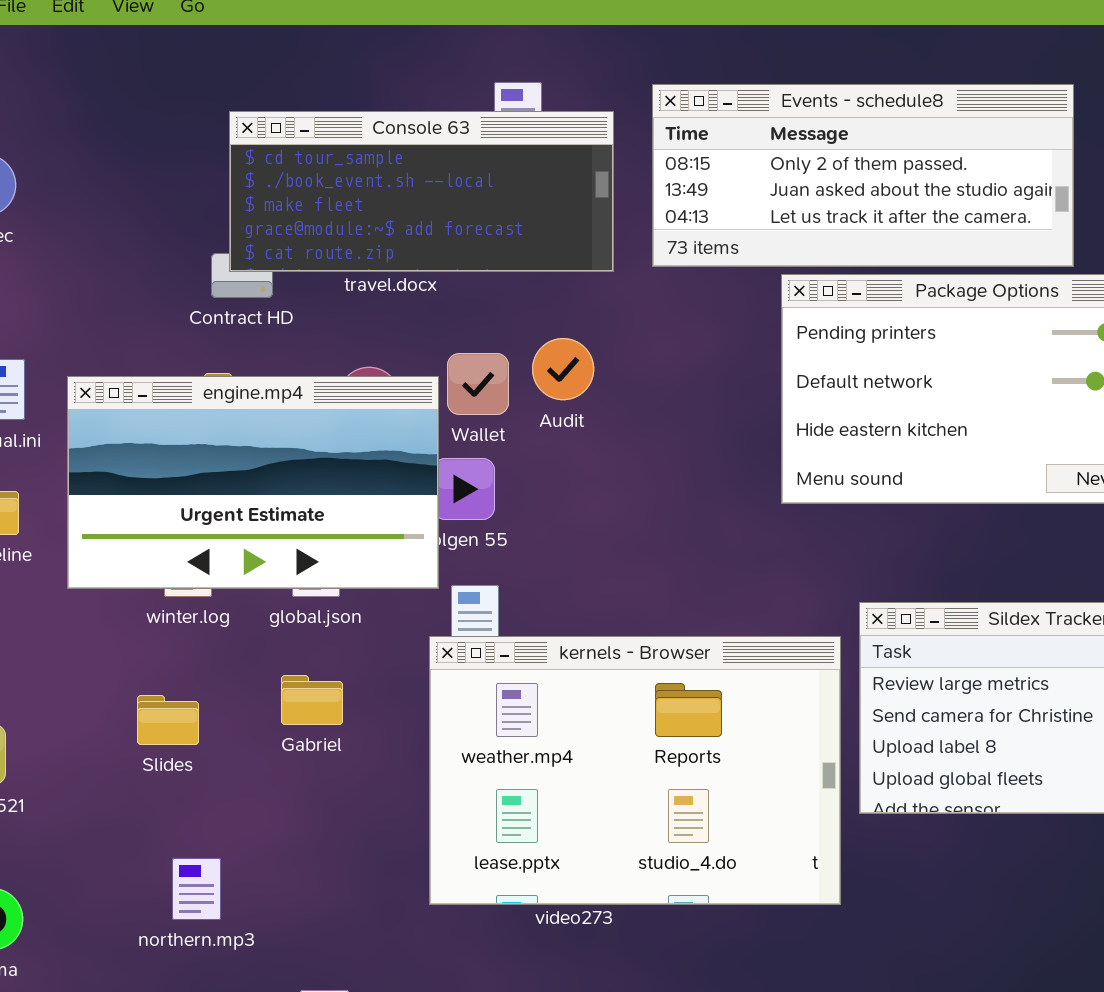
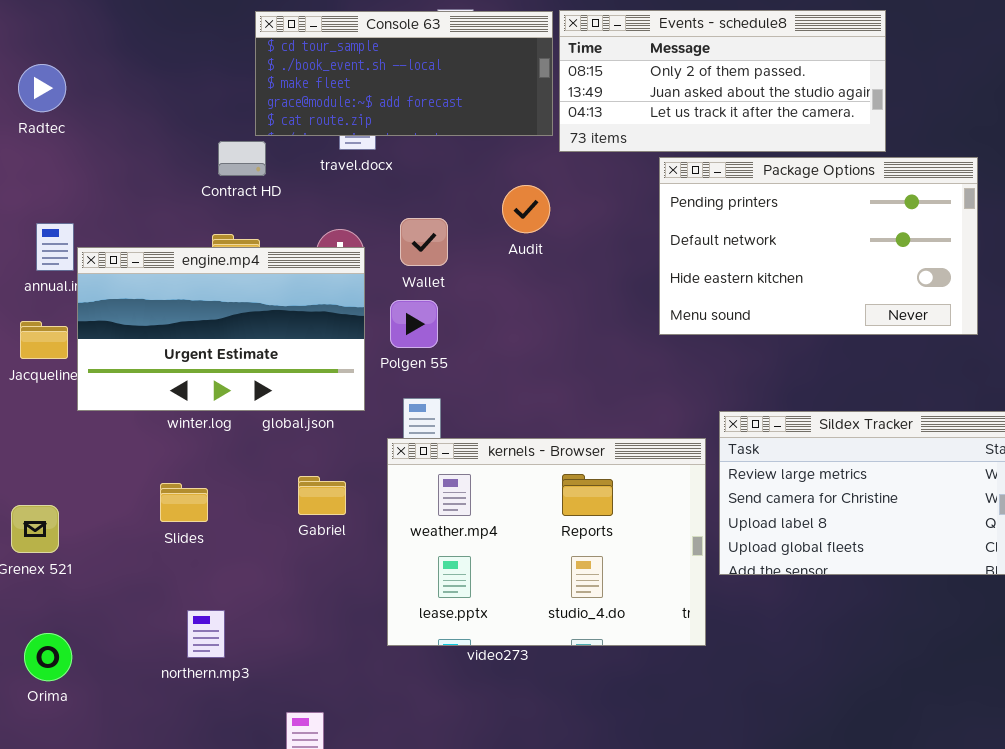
Console 63: [229,111,614,272] -> [255,11,553,136], moved
Audit: [532,338,594,400] -> [502,185,550,233], moved
engine.mp4: [67,376,439,589] -> [77,247,365,411], moved
Gabriel: [281,675,343,725] -> [298,476,346,515], moved

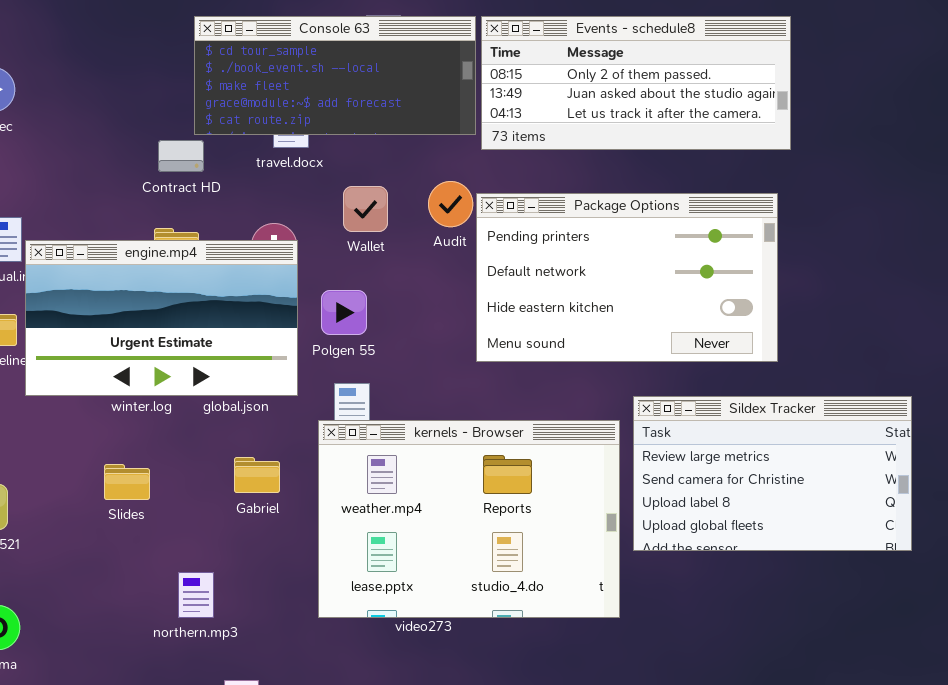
Package Options: [659,157,978,335] -> [476,193,778,362], moved
Wallet: [400,218,448,266] -> [343,186,388,232], moved
northern.mp3: [187,610,225,658] -> [178,572,214,618], moved

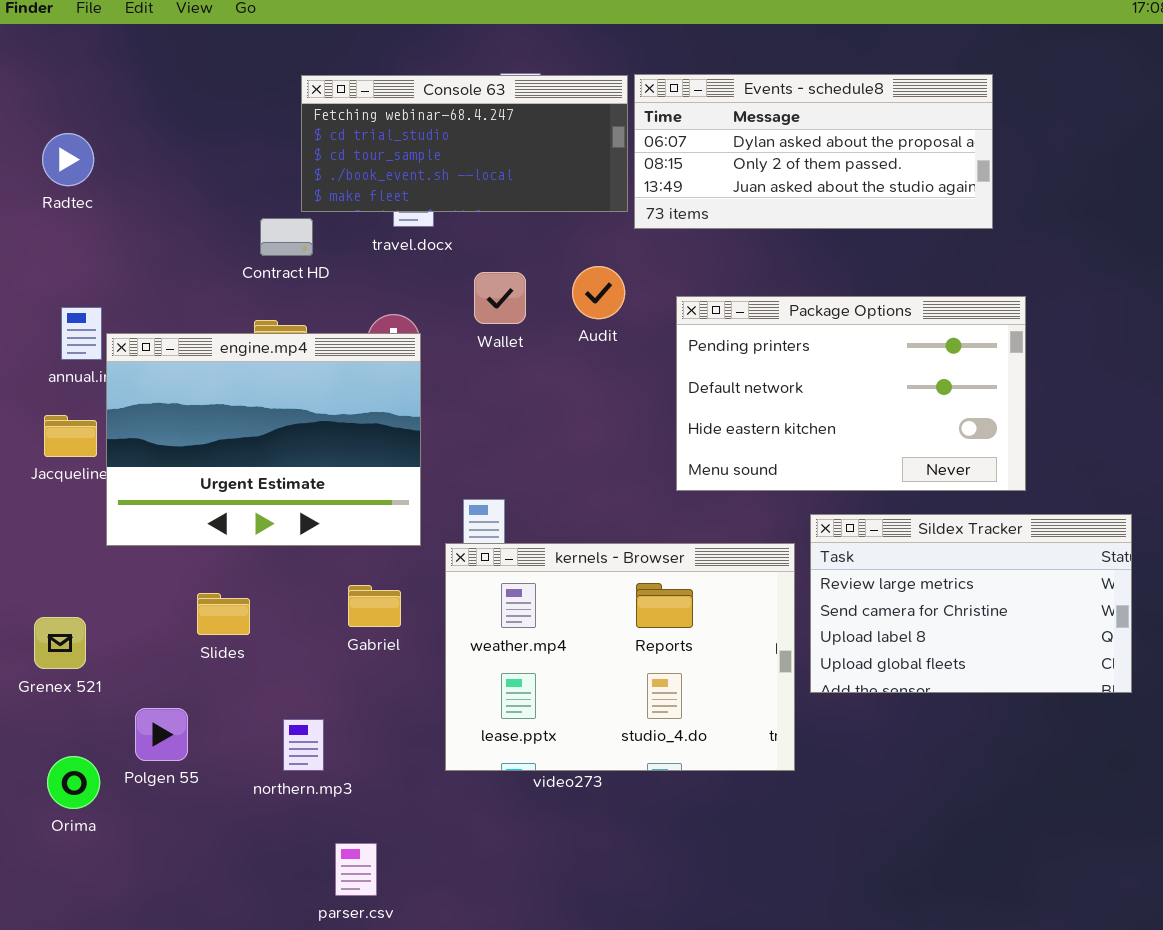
Events - schedule8: [481,16,791,150] -> [634,74,993,229], scrolled up 1 row
Console 63: [194,16,476,135] -> [301,75,628,212], scrolled up 2 rows
Package Options: [476,193,778,362] -> [676,296,1026,491], moved
engine.mp4: [25,240,298,396] -> [106,333,421,546], resized
Polgen 55: [321,290,367,335] -> [135,708,188,761], moved

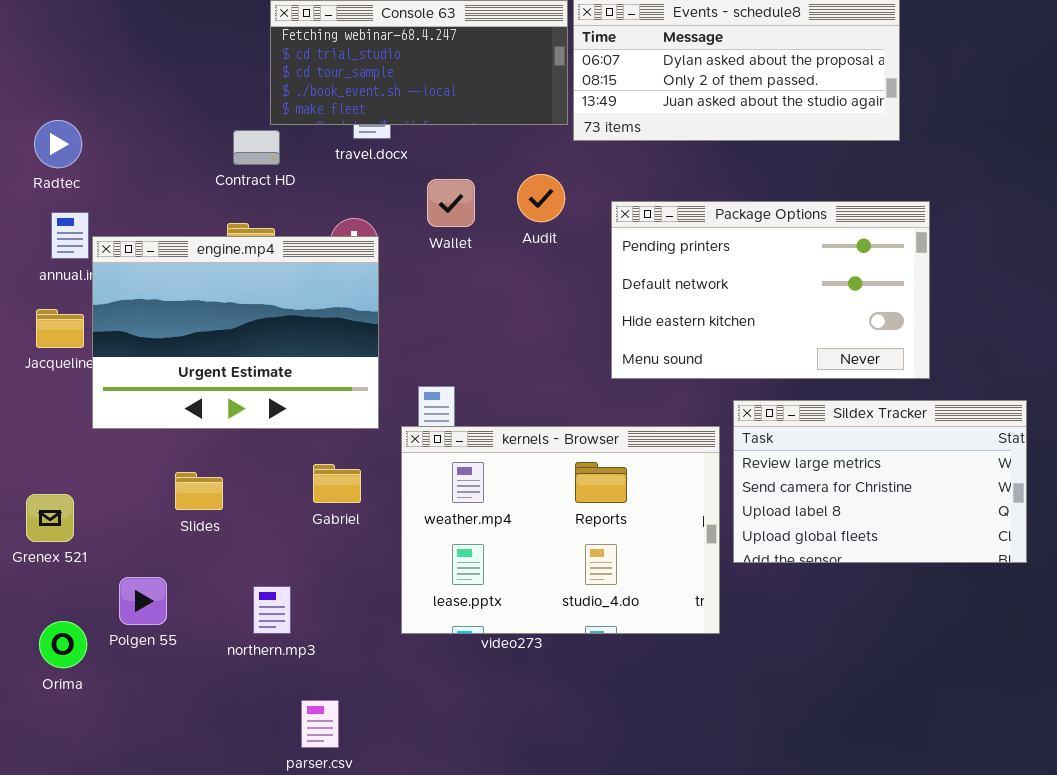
Radtec: [42,133,94,186] -> [34,120,82,168], moved

